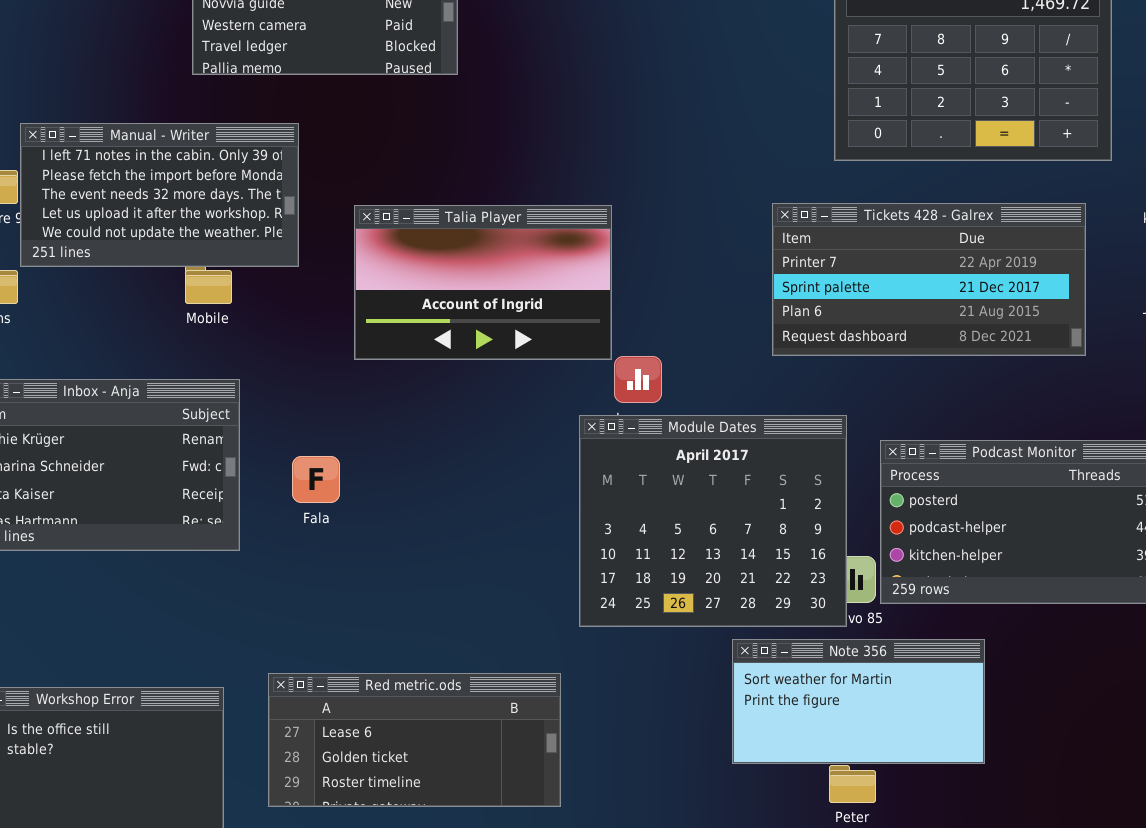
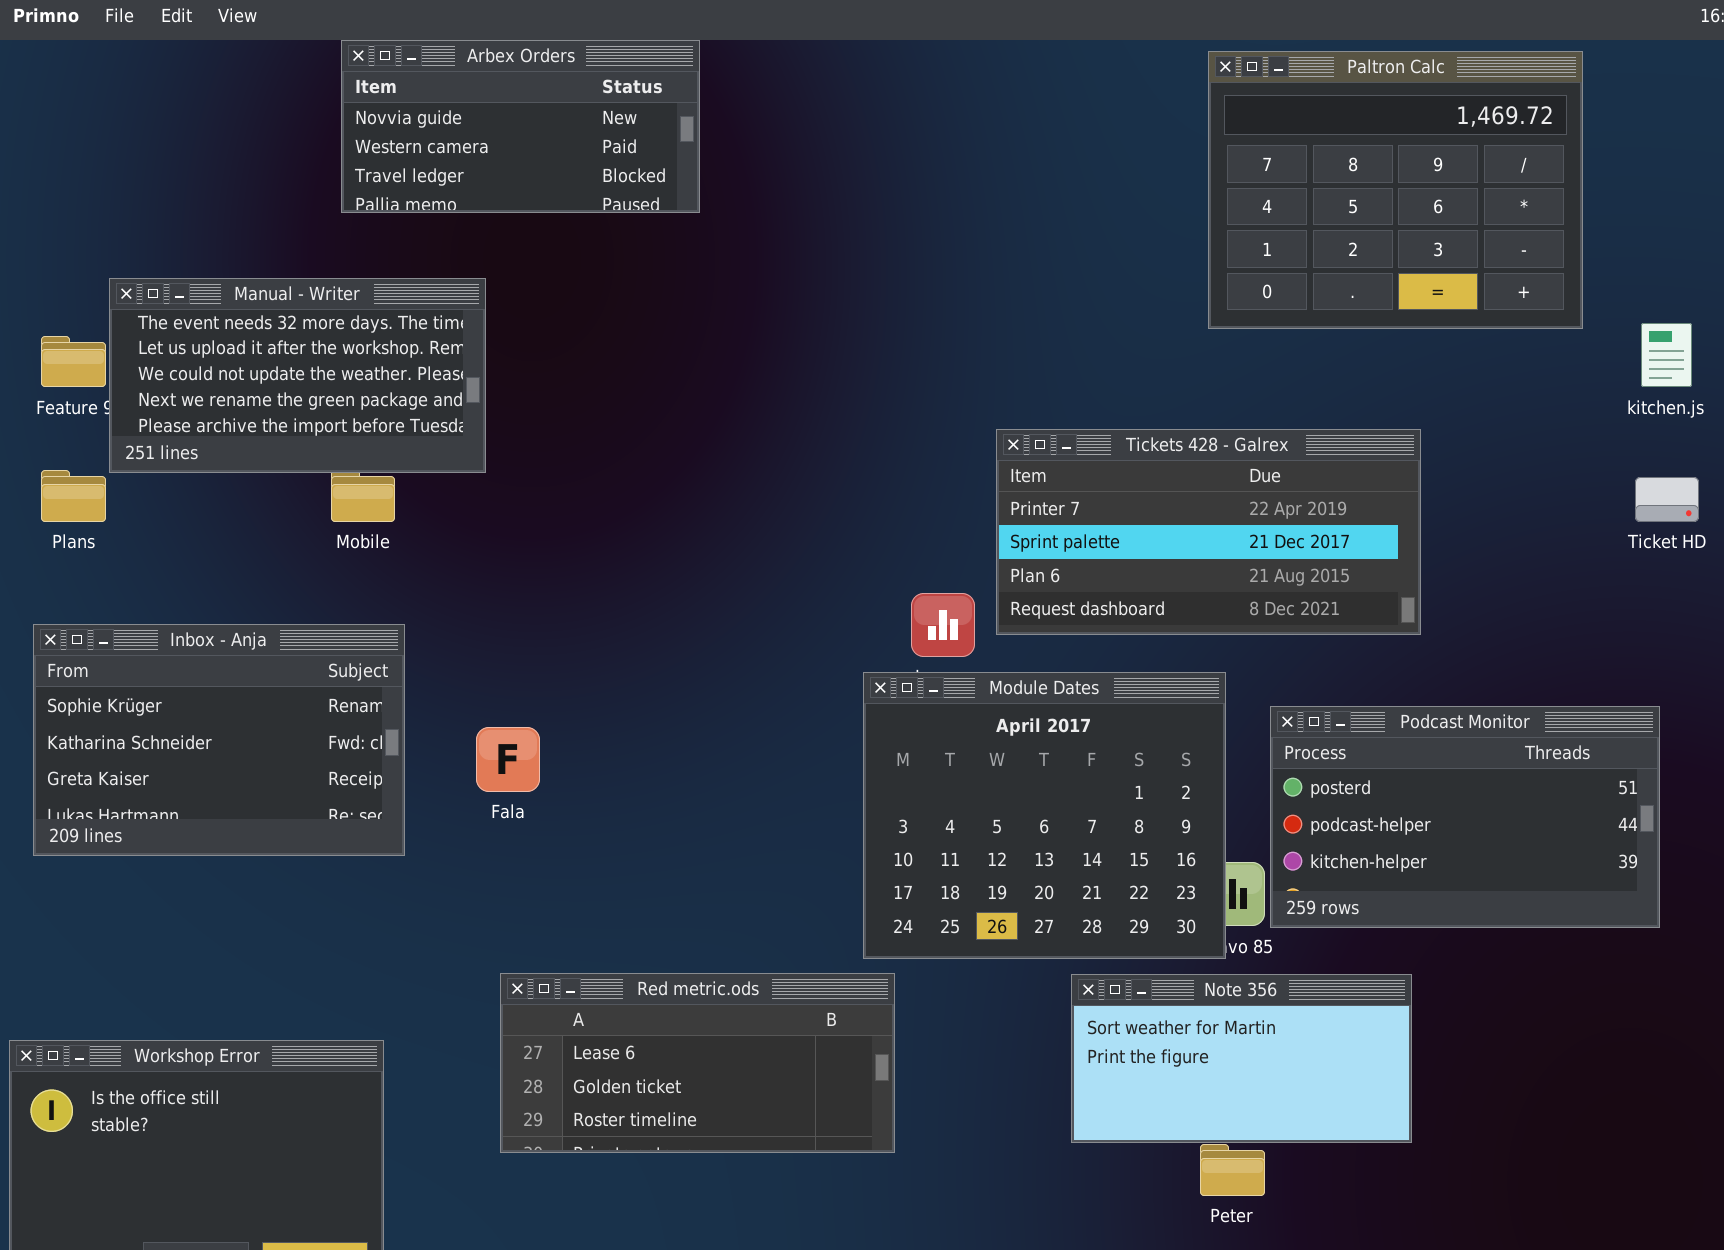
Manual - Writer: [20,123,299,267] -> [109,278,486,473], scrolled down 2 rows
Tickets 428 - Galrex: [772,203,1086,356] -> [996,429,1421,635], moved
Talia Player: [354,205,612,360] -> none, closed
Red metric.ods: [268,673,561,807] -> [500,973,895,1153], moved

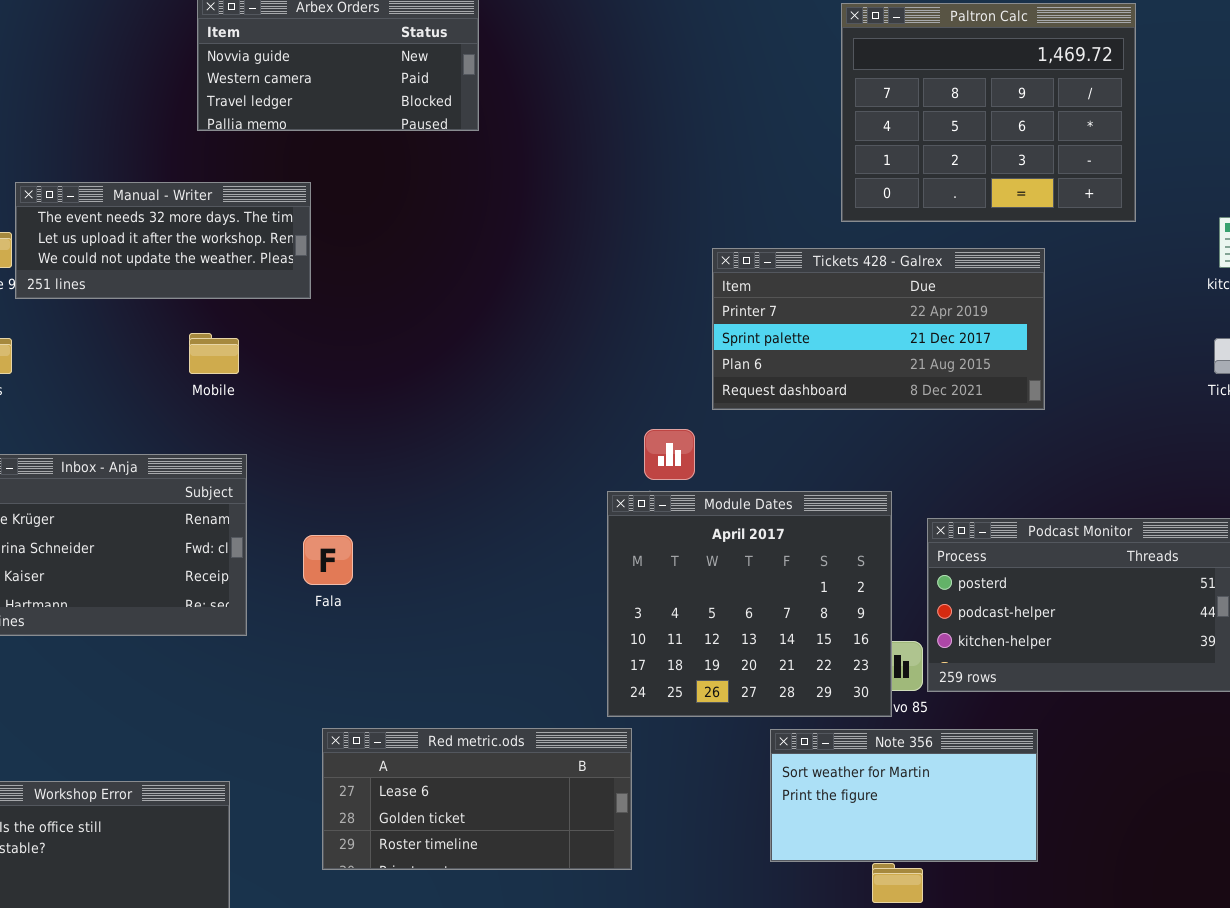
Paltron Calc: [1208,51,1583,329] -> [841,3,1136,222], moved
Manual - Writer: [109,278,486,473] -> [15,182,311,299], resized
Tickets 428 - Galrex: [996,429,1421,635] -> [712,248,1045,410], moved

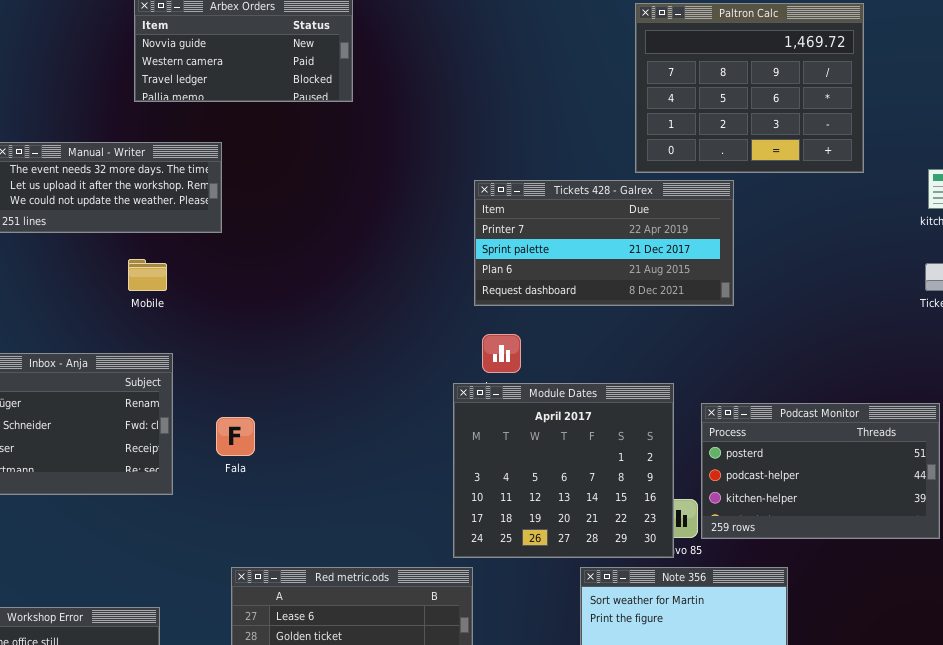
Tickets 428 - Galrex: [712,248,1045,410] -> [474,180,734,306], moved

